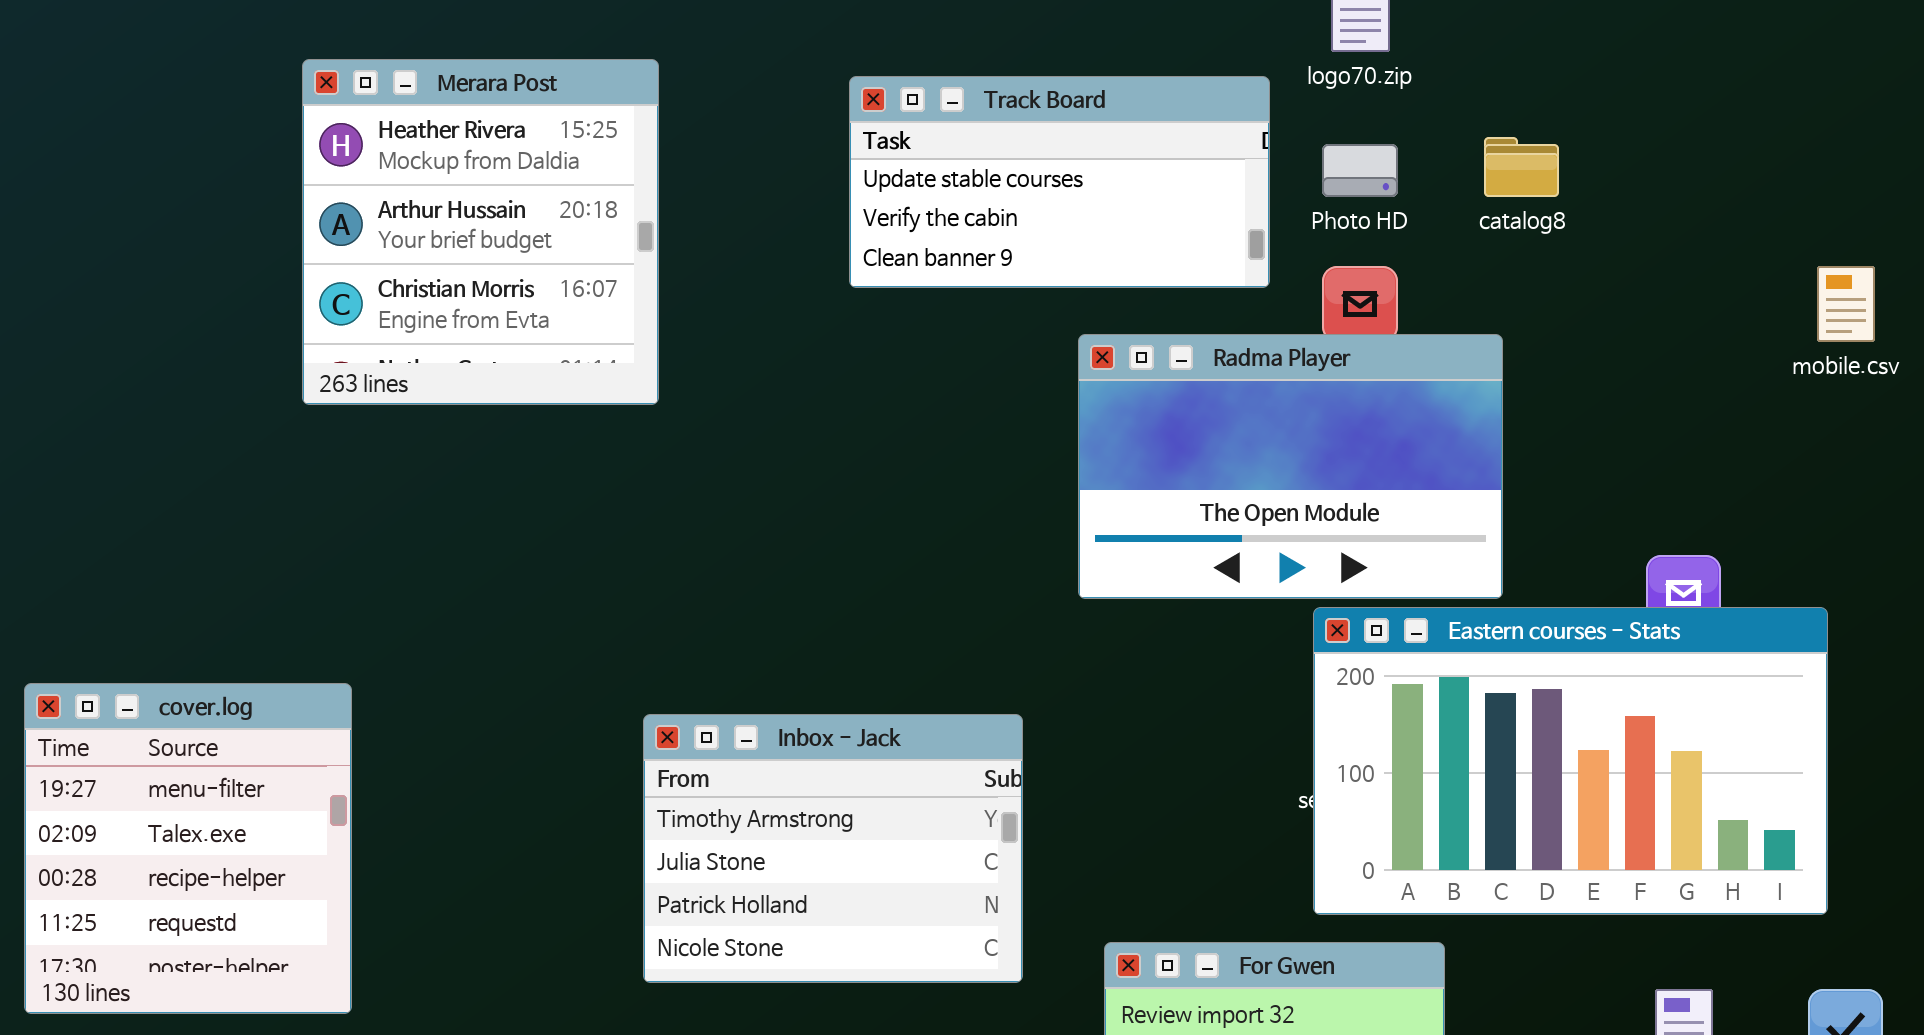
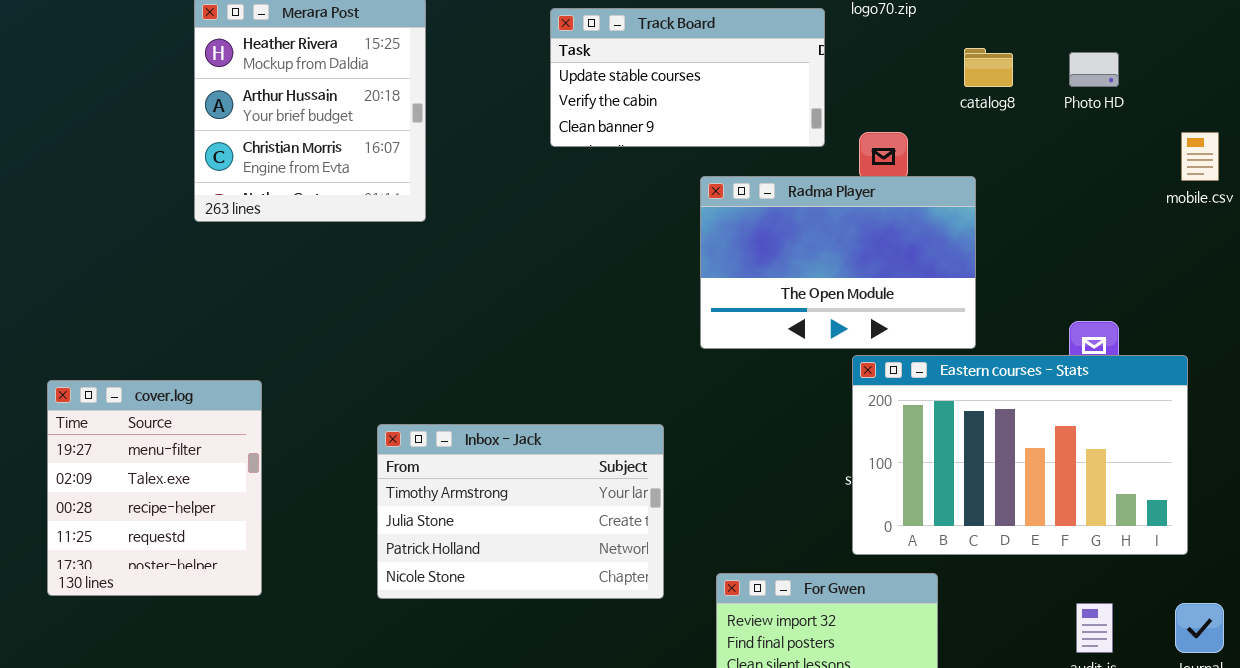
Photo HD: [1322,144,1398,197] -> [1069,52,1119,87], moved
cover.log: [24,683,352,1014] -> [47,380,262,596], moved
Inbox - Jack: [643,714,1023,983] -> [377,424,664,599], resized

